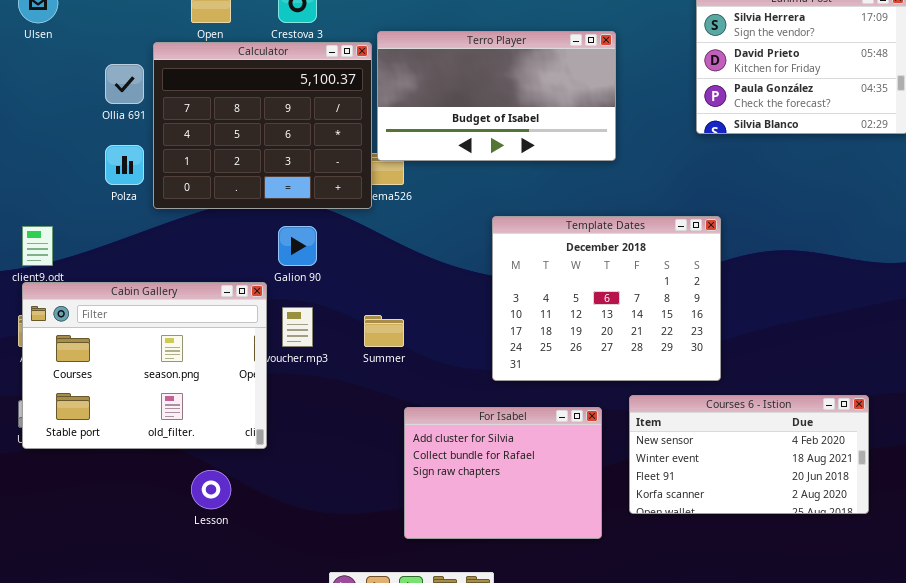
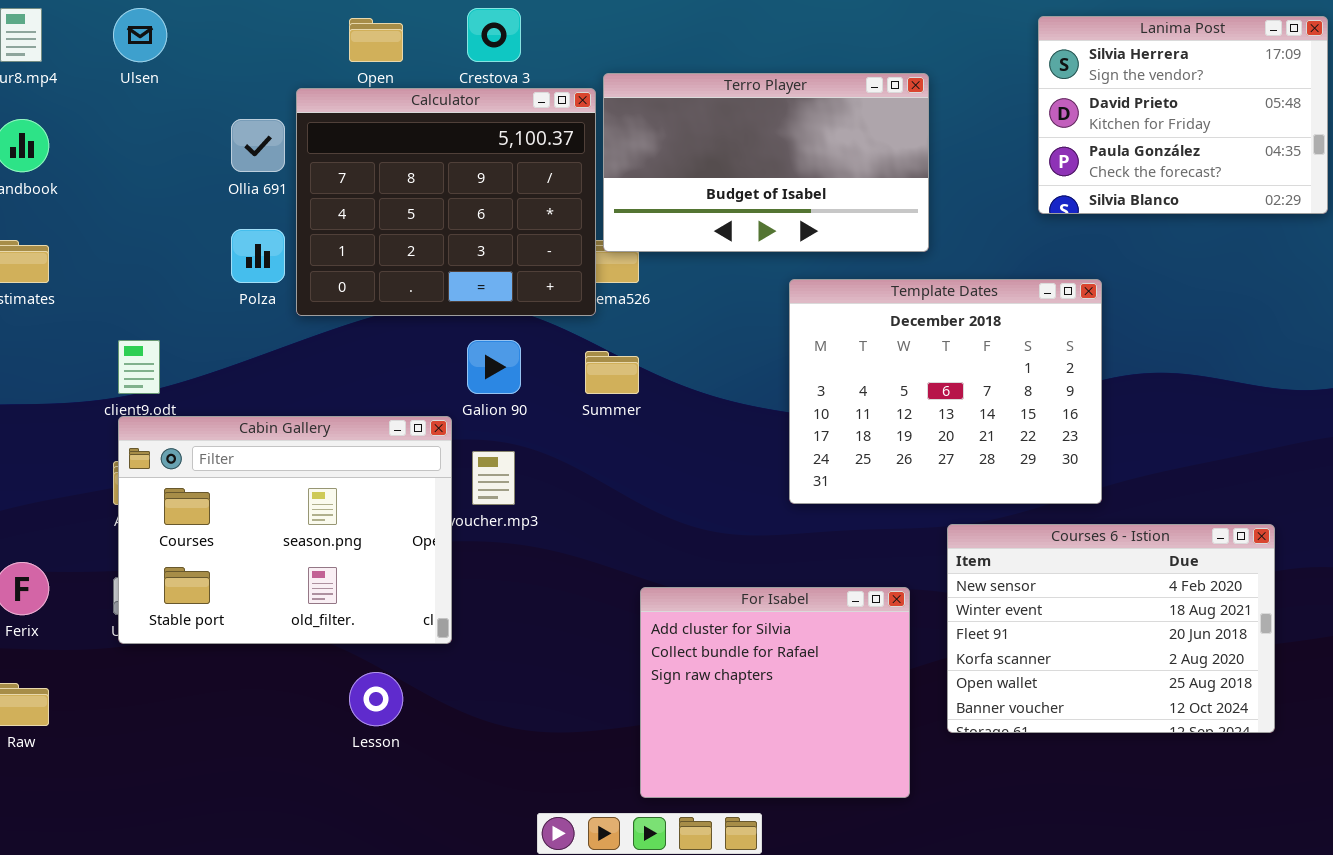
Template Dates: [492,216,721,381] -> [789,279,1102,504], moved
Summer: [364,315,404,347] -> [585,351,639,394], moved
Courses 6 - Istion: [629,395,869,514] -> [947,524,1275,733], resized
For Isabel: [404,407,602,539] -> [640,587,910,798], resized

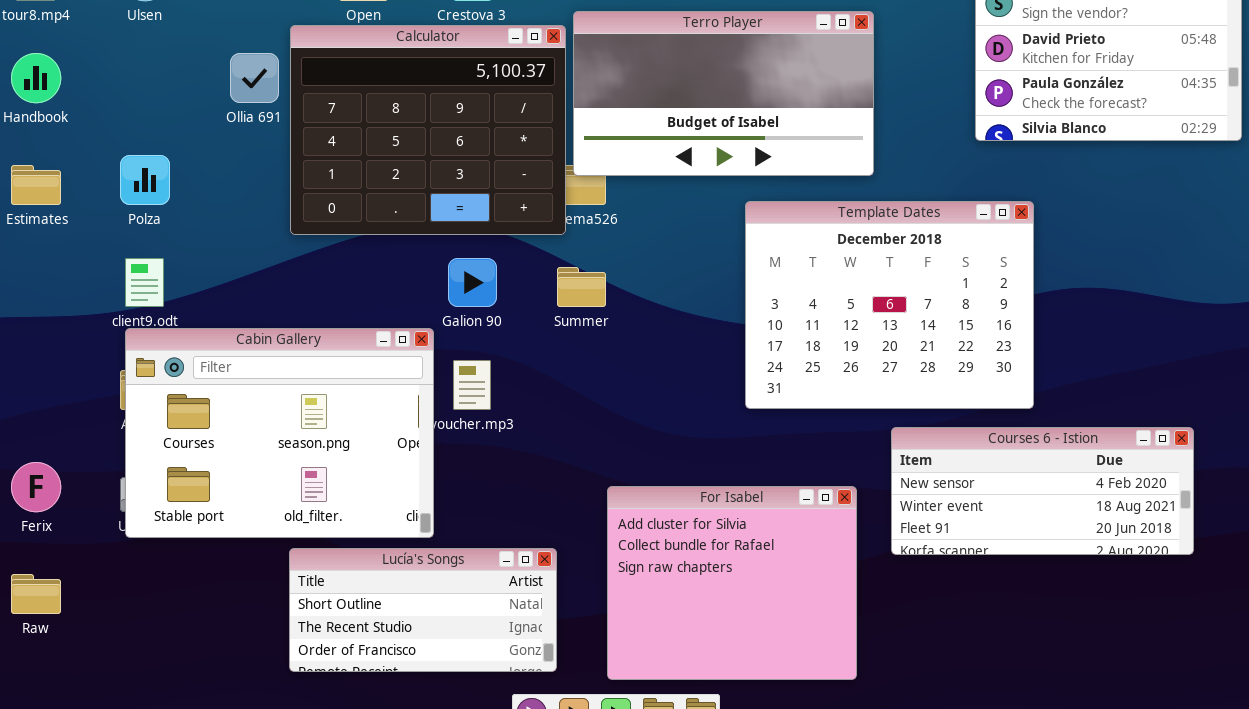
Polza: [231,229,285,283] -> [120,155,170,205], moved
Courses 6 - Istion: [947,524,1275,733] -> [891,427,1194,555], resized
Lucía's Songs: none -> [289,548,557,672], opened

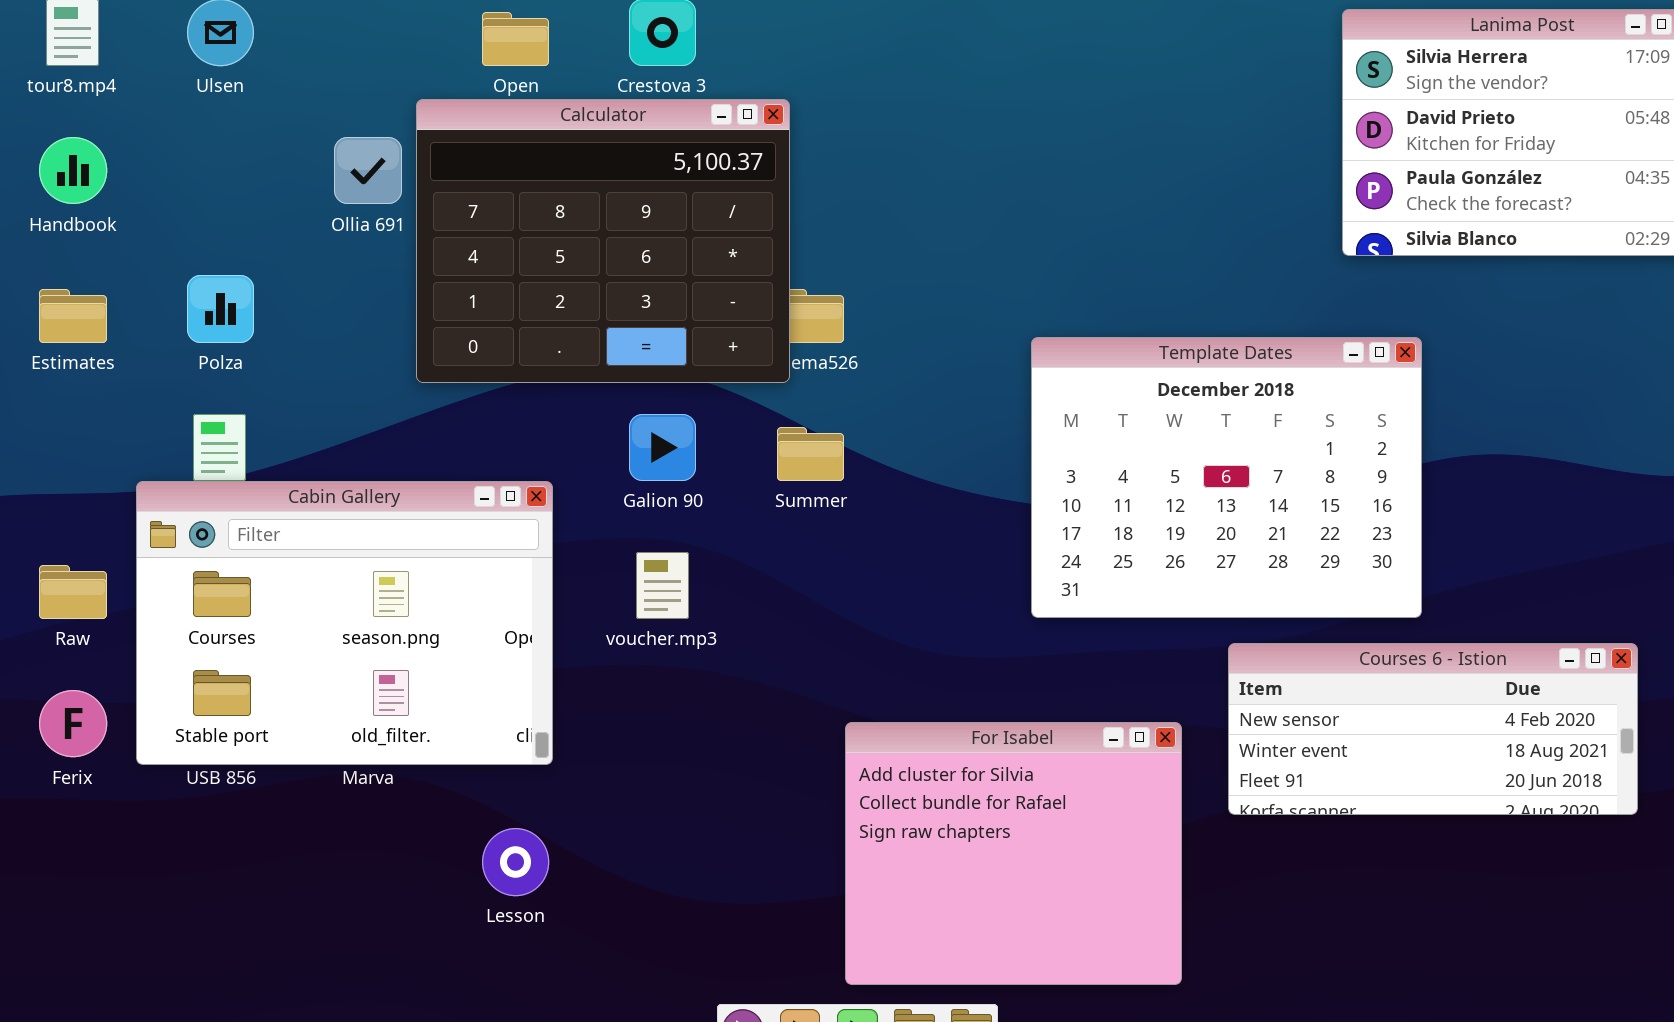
Terro Player: [573,11,874,176] -> none, closed
Cabin Gallery: [125,328,434,538] -> [136,481,553,765], moved
Lucía's Songs: [289,548,557,672] -> none, closed
Raw: [11,574,61,614] -> [39,565,107,619], moved

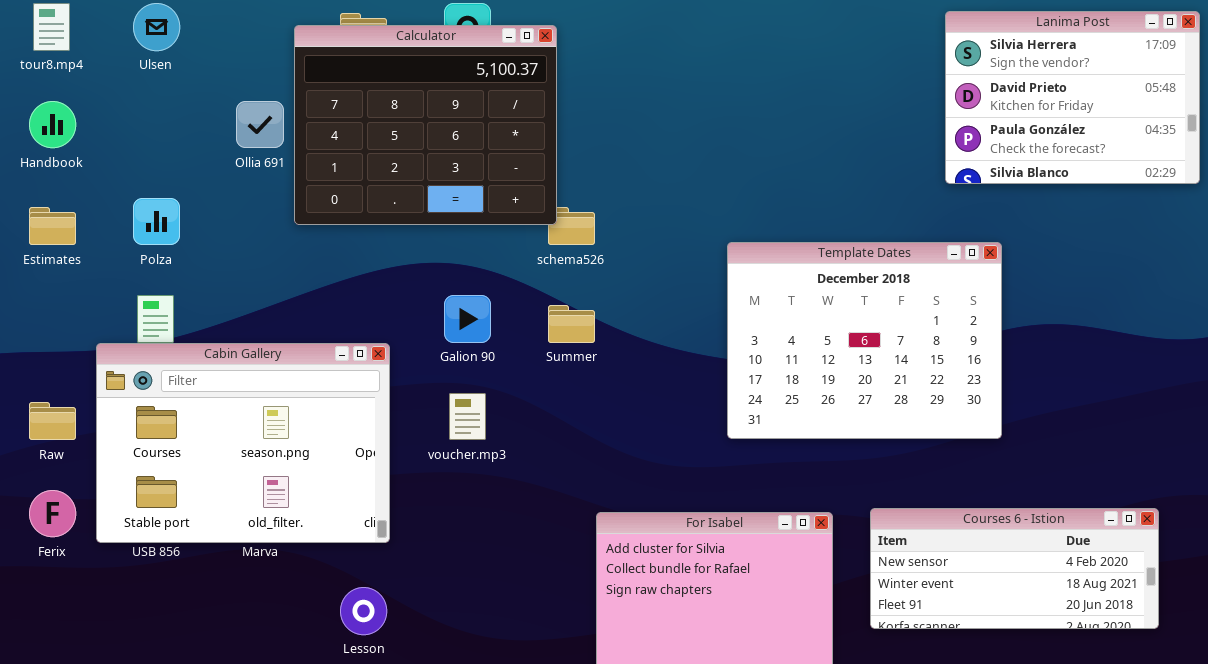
Calculator: [416,99,790,383] -> [294,25,557,225], moved
Courses 6 - Istion: [1228,643,1638,815] -> [870,508,1159,629], moved

